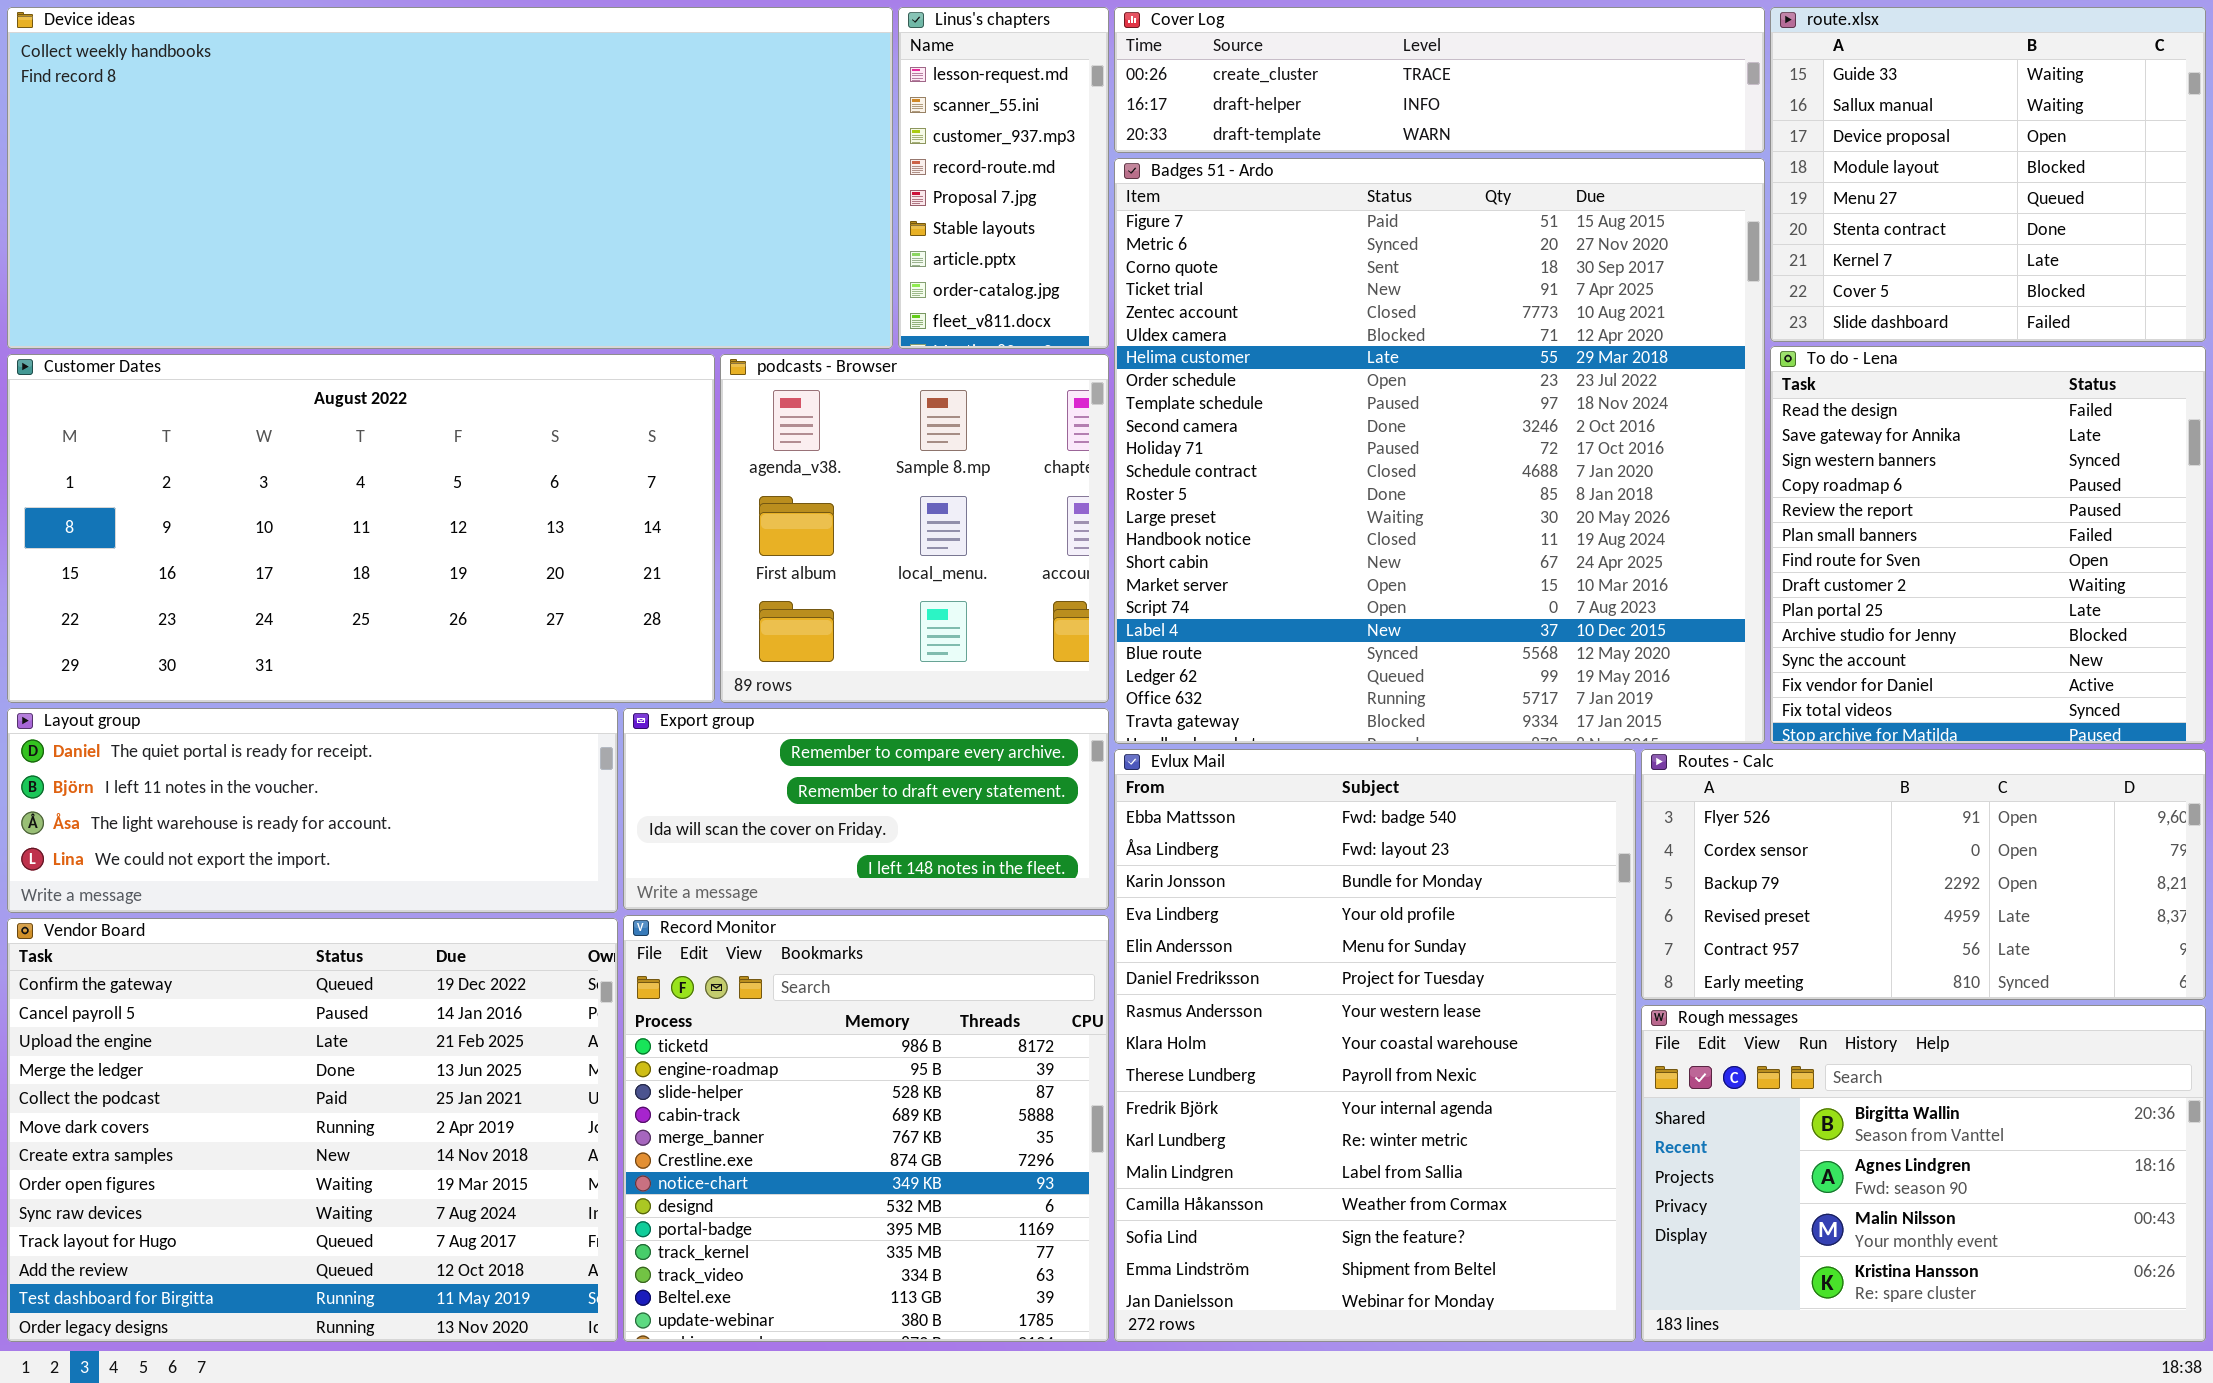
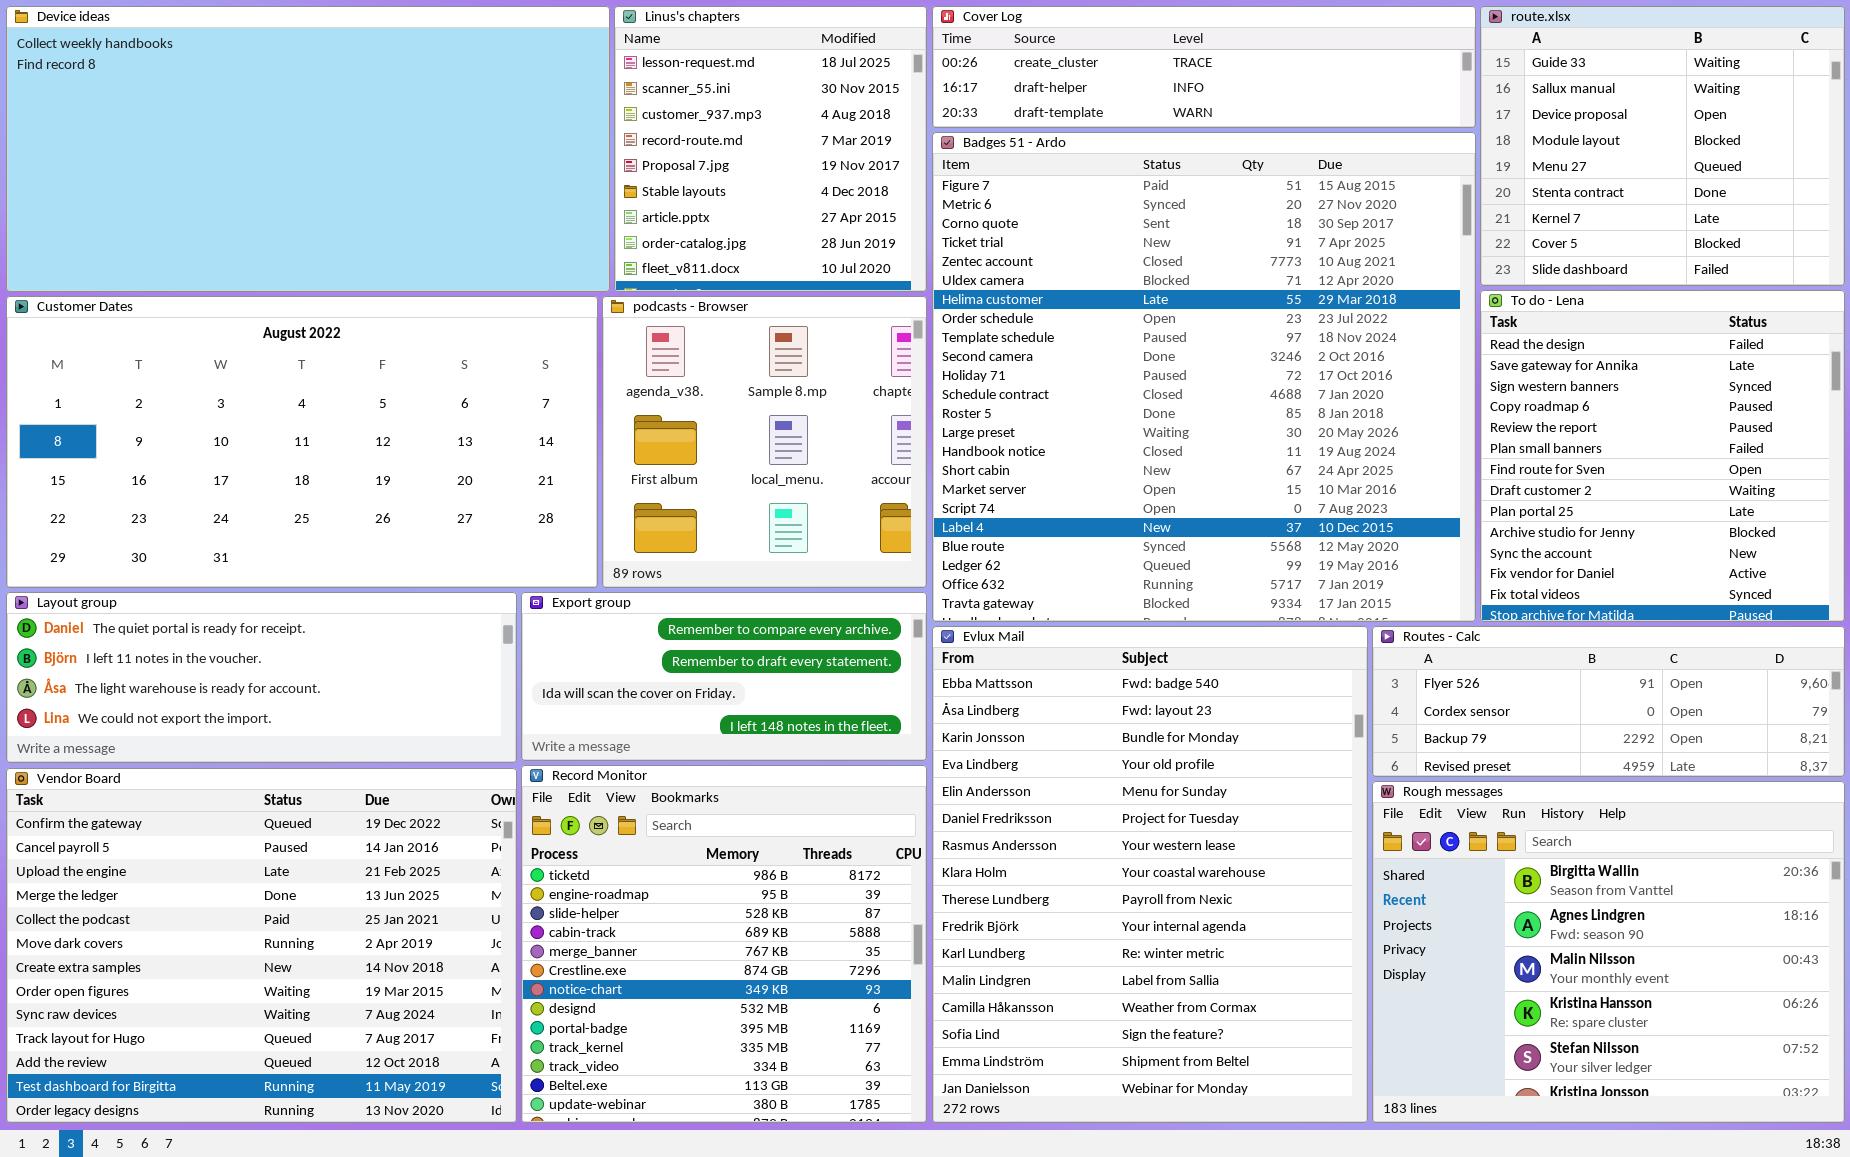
Device ideas: [7,7,893,349] -> [6,6,610,292], resized
Linus's chapters: [898,7,1109,349] -> [614,6,927,292], resized
Routes - Calc: [1641,749,2206,1000] -> [1372,626,1845,777], resized
Rough messages: [1641,1005,2206,1342] -> [1372,781,1845,1123], resized

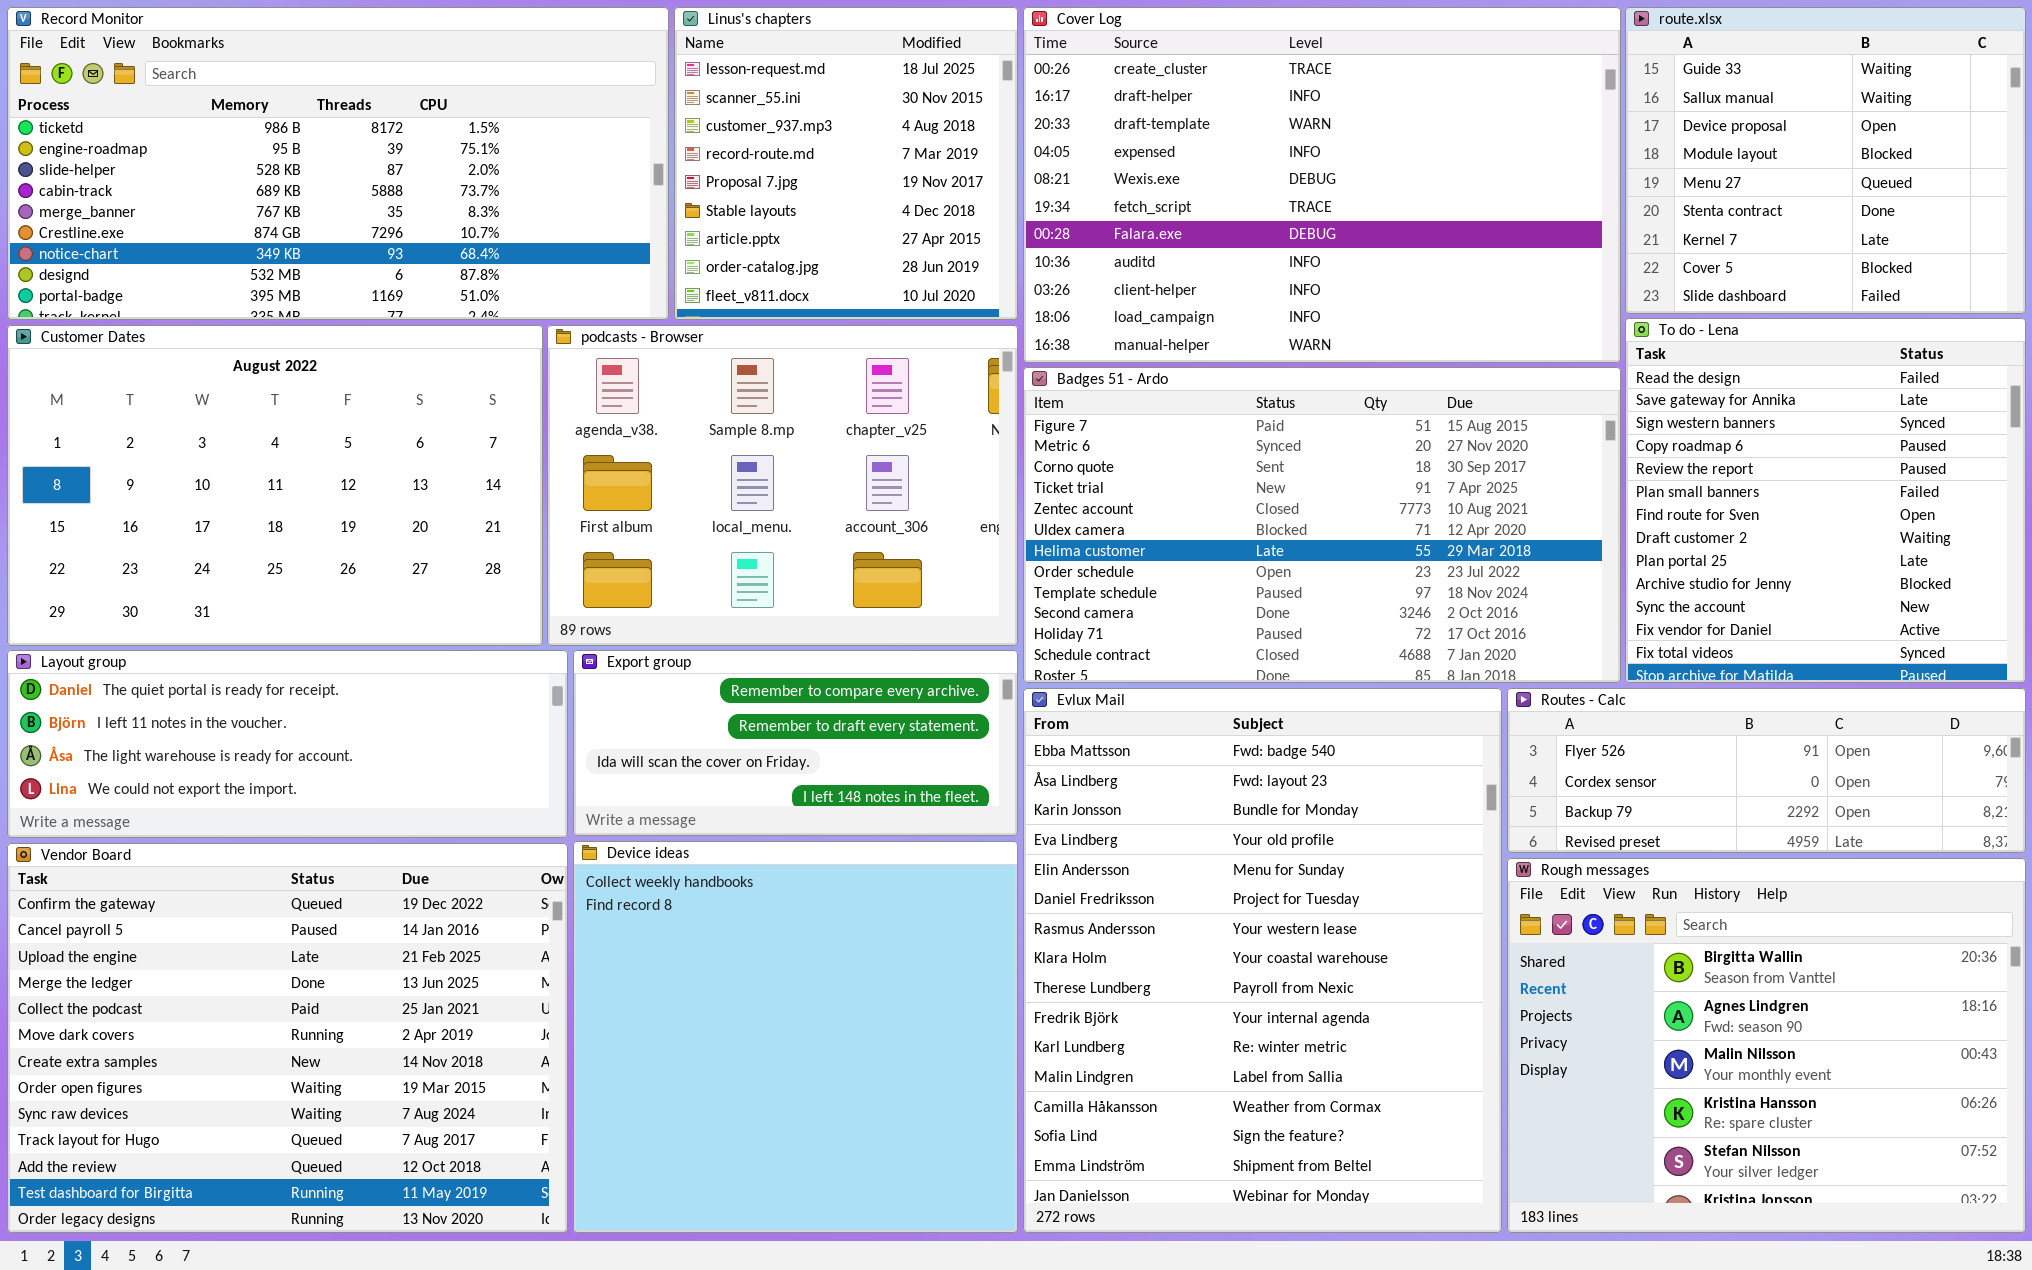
Device ideas: [6,6,610,292] -> [573,841,1018,1233], moved, resized
Cover Log: [932,6,1476,128] -> [1023,7,1621,363], resized
Badges 51 - Ardo: [932,132,1476,622] -> [1023,367,1621,683], resized
Customer Dates: [6,296,598,588] -> [7,325,543,646], resized
podcasts - Browser: [602,296,927,588] -> [547,325,1018,646], resized
Record Monitor: [521,765,927,1123] -> [7,7,669,320], moved, resized

